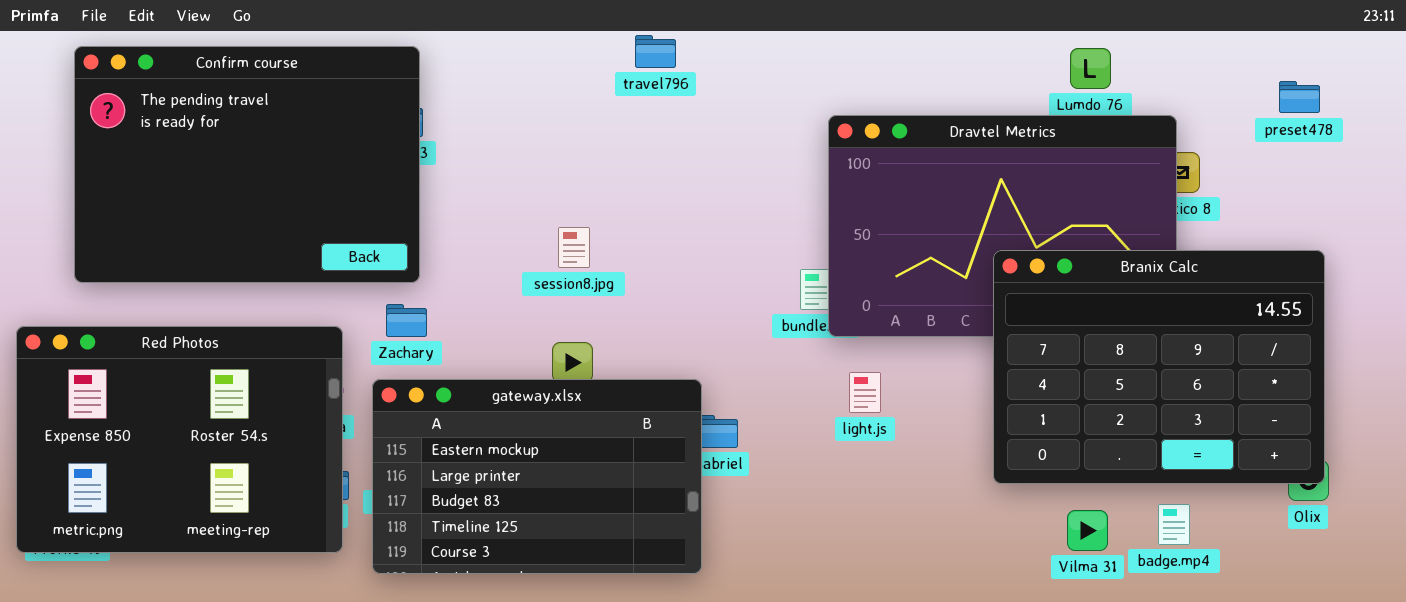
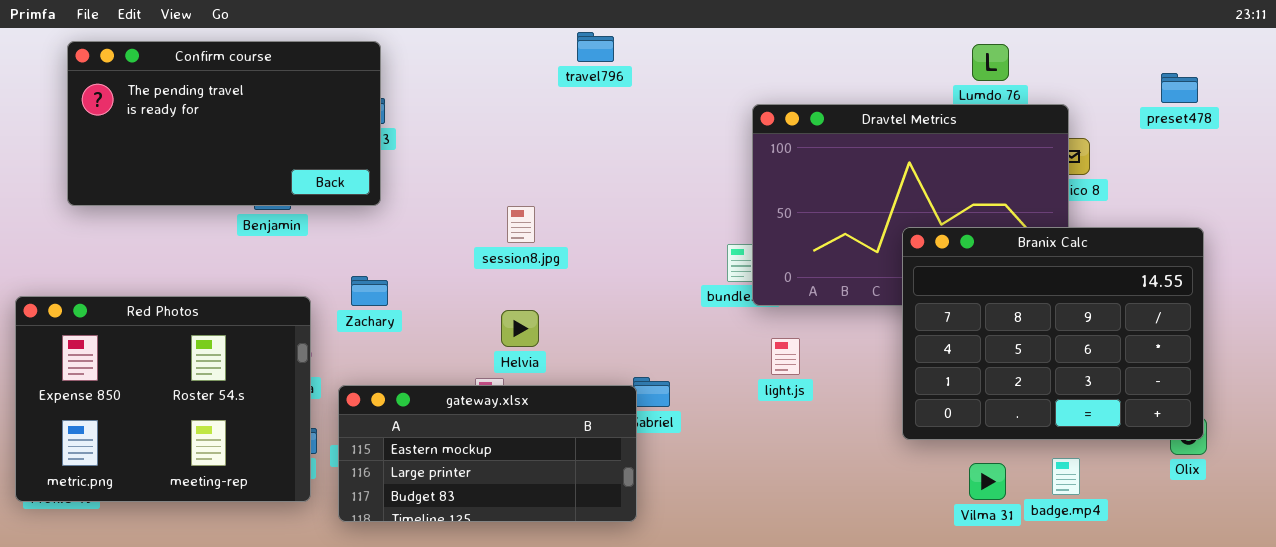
Confirm course: [74,46,420,283] -> [67,41,381,206], resized
gateway.xlsx: [372,379,702,574] -> [338,385,637,522], resized

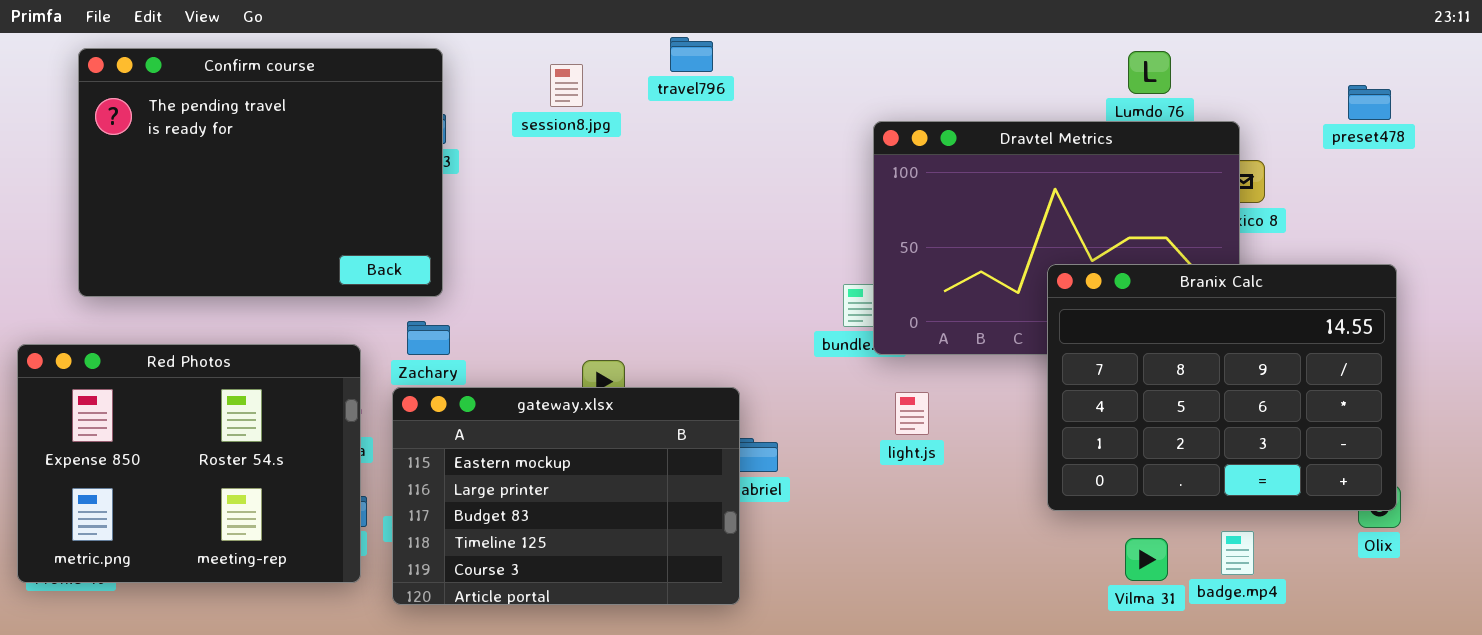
Confirm course: [67,41,381,206] -> [78,48,443,297], resized
session8.jpg: [507,206,535,243] -> [550,64,583,107], moved
gateway.xlsx: [338,385,637,522] -> [392,387,740,605], resized

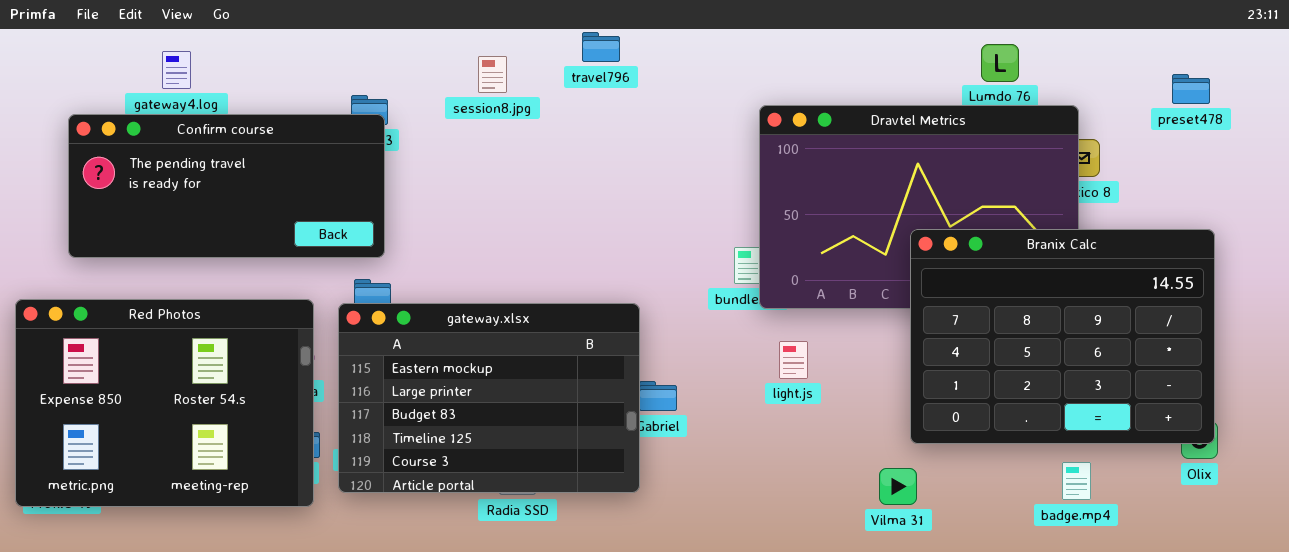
Confirm course: [78,48,443,297] -> [68,114,385,258], resized
gateway.xlsx: [392,387,740,605] -> [338,303,640,493], moved
Vilma 31: [1125,538,1168,581] -> [879,468,917,505], moved

